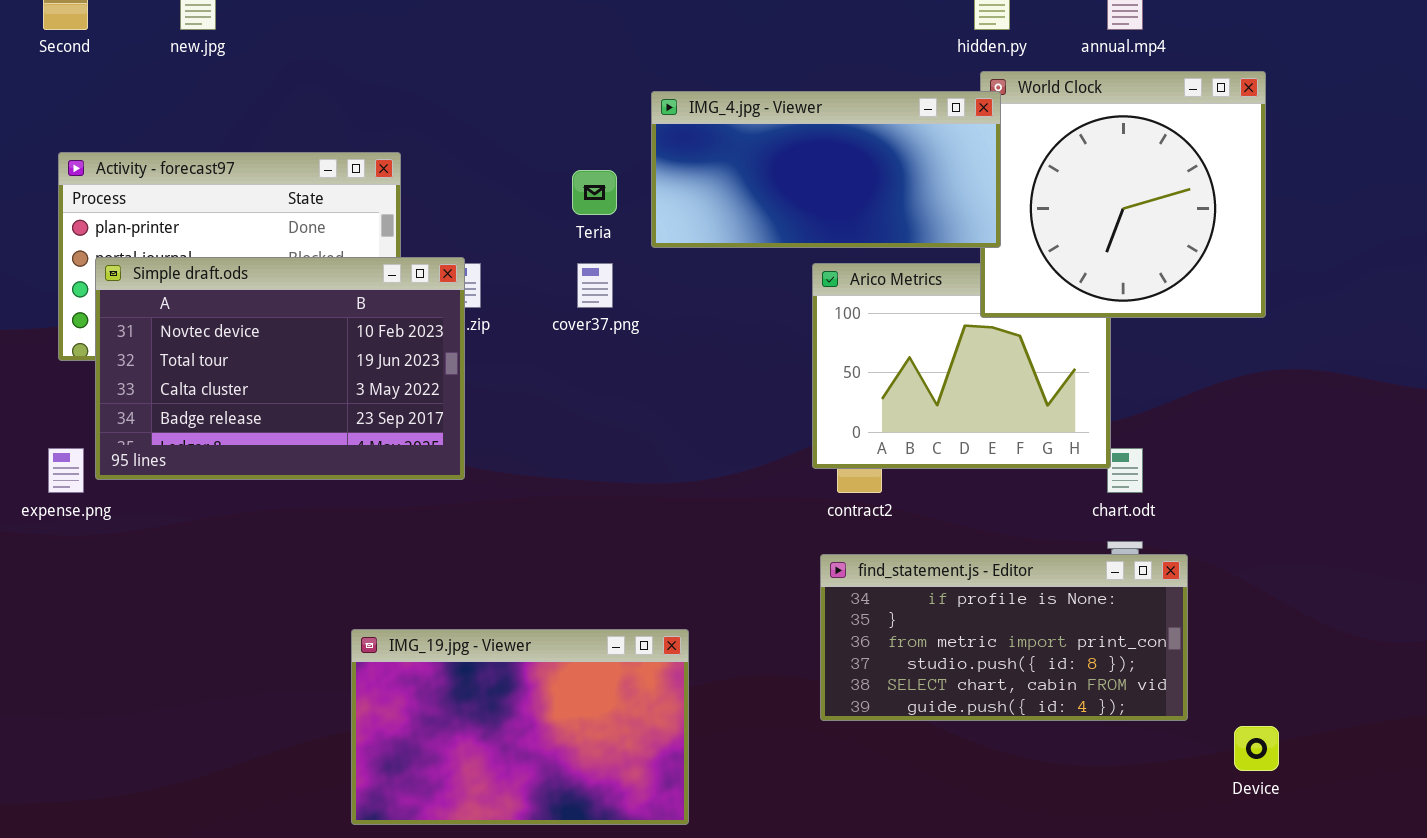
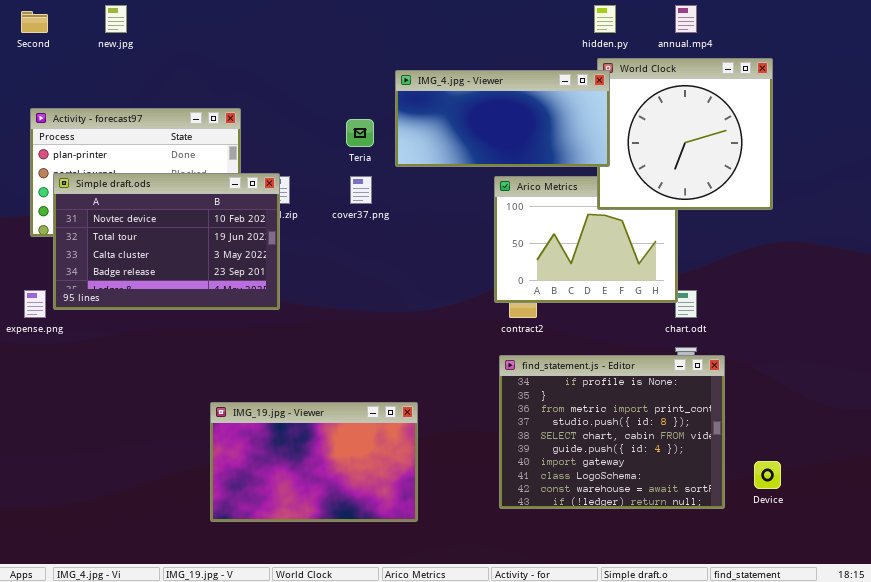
find_statement.js - Editor: [820,554,1188,721] -> [499,355,725,509], resized

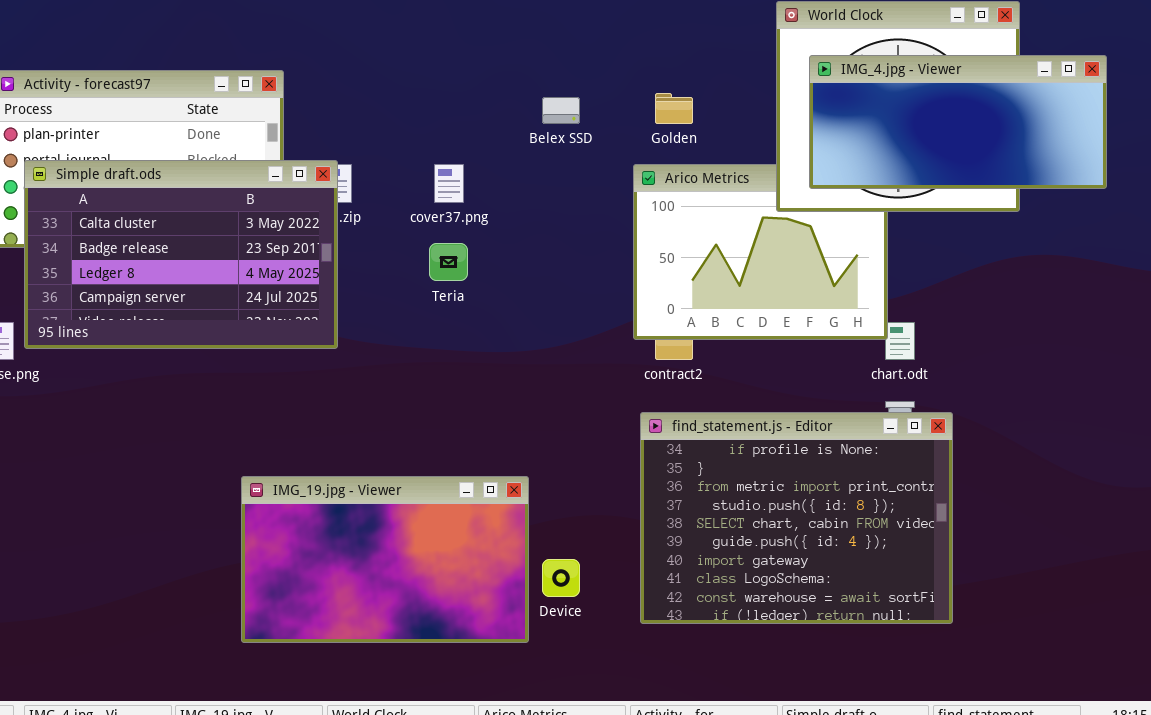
IMG_4.jpg - Viewer: [395,70,610,167] -> [809,55,1107,189], moved
Teria: [346,119,374,147] -> [429,243,468,281], moved
Simple draft.ods: [53,173,280,310] -> [24,160,338,349], scrolled down 2 rows
Device: [754,461,781,489] -> [542,559,580,597], moved

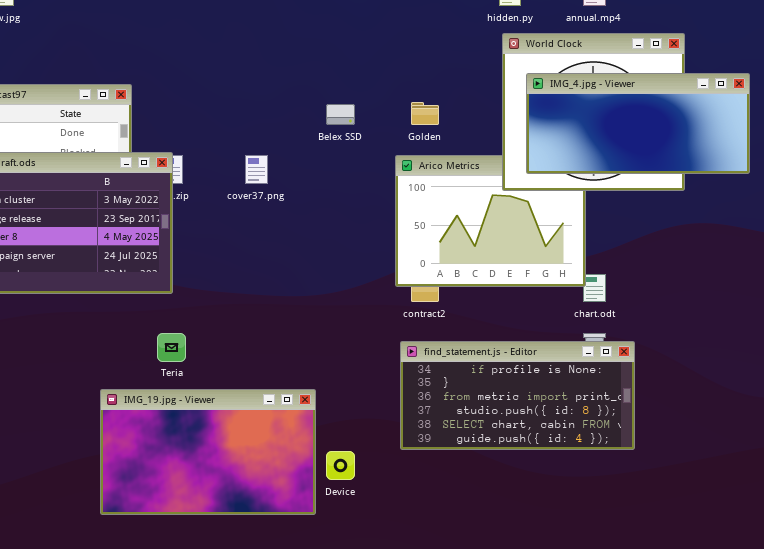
Teria: [429,243,468,281] -> [157,333,186,362], moved
find_statement.js - Editor: [640,412,953,624] -> [400,341,635,450], resized

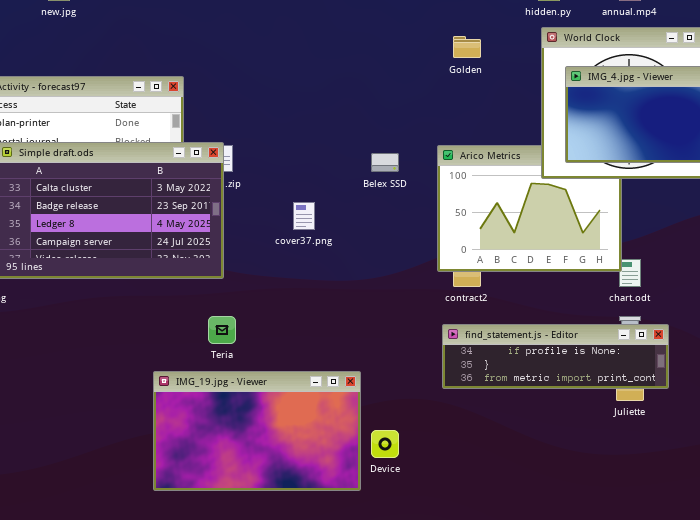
Golden: [411,102,439,125] -> [453,36,481,58], moved
Belex SSD: [326,104,355,125] -> [371,153,399,172], moved
cover37.png: [245,155,268,184] -> [293,202,315,230], moved
find_statement.js - Editor: [400,341,635,450] -> [442,324,669,389], resized

